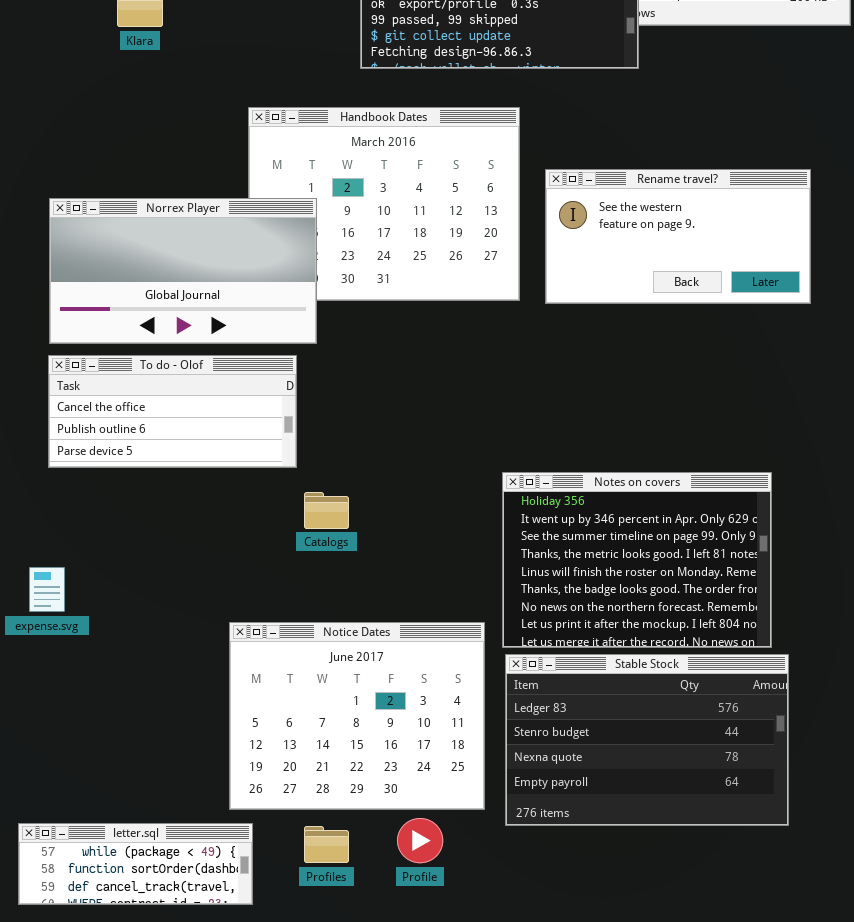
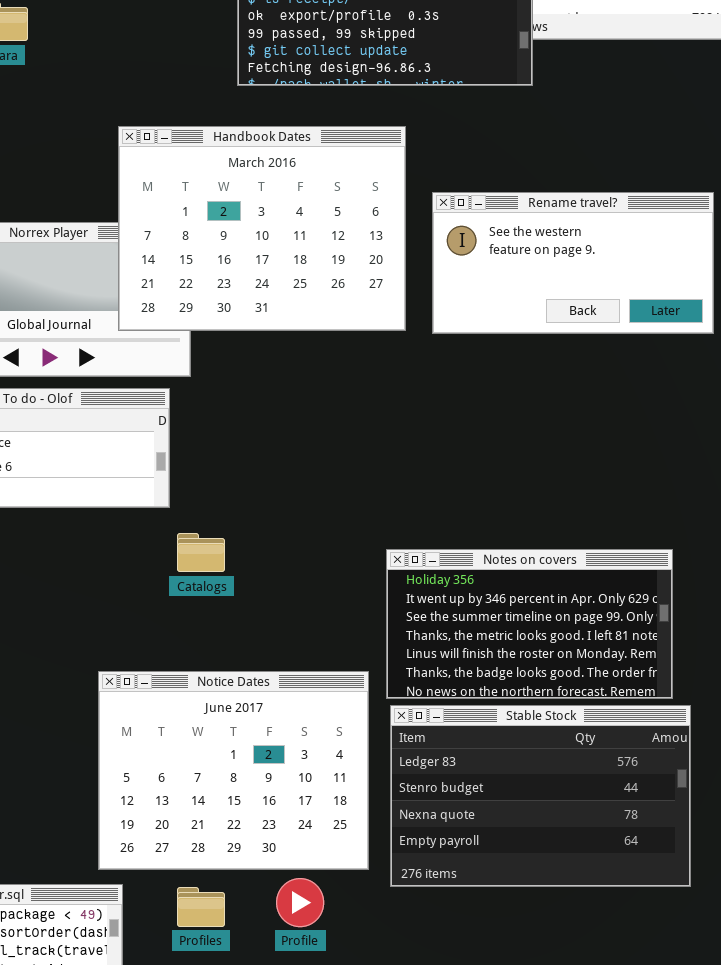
Handbook Dates: [248,107,520,301] -> [118,126,406,331], raised
Notes on covers: [502,472,772,648] -> [386,549,673,699], resized

